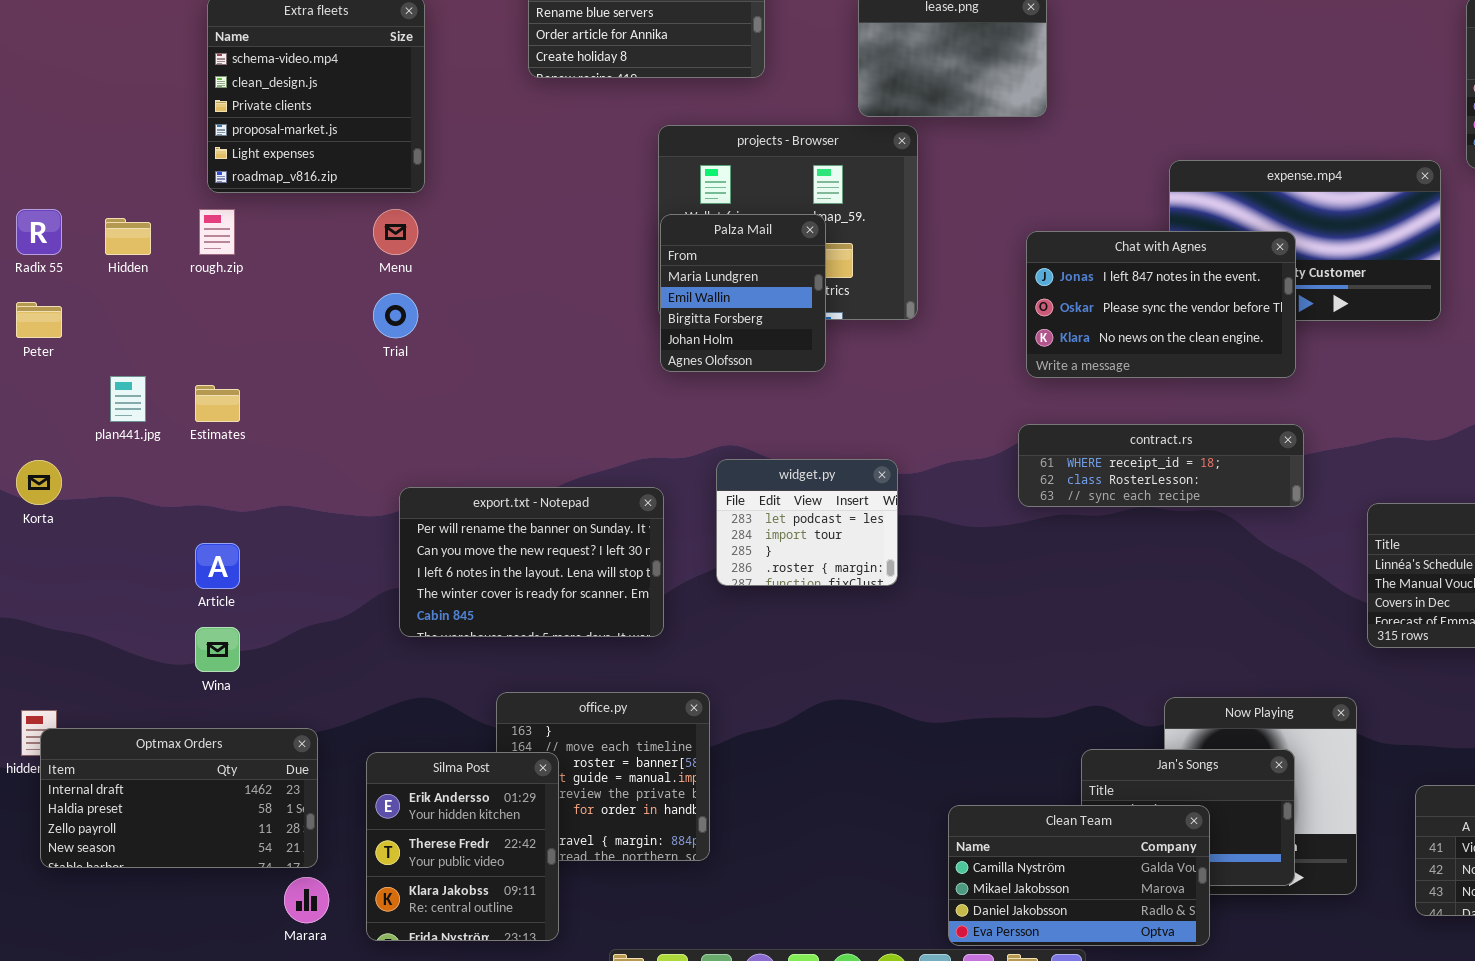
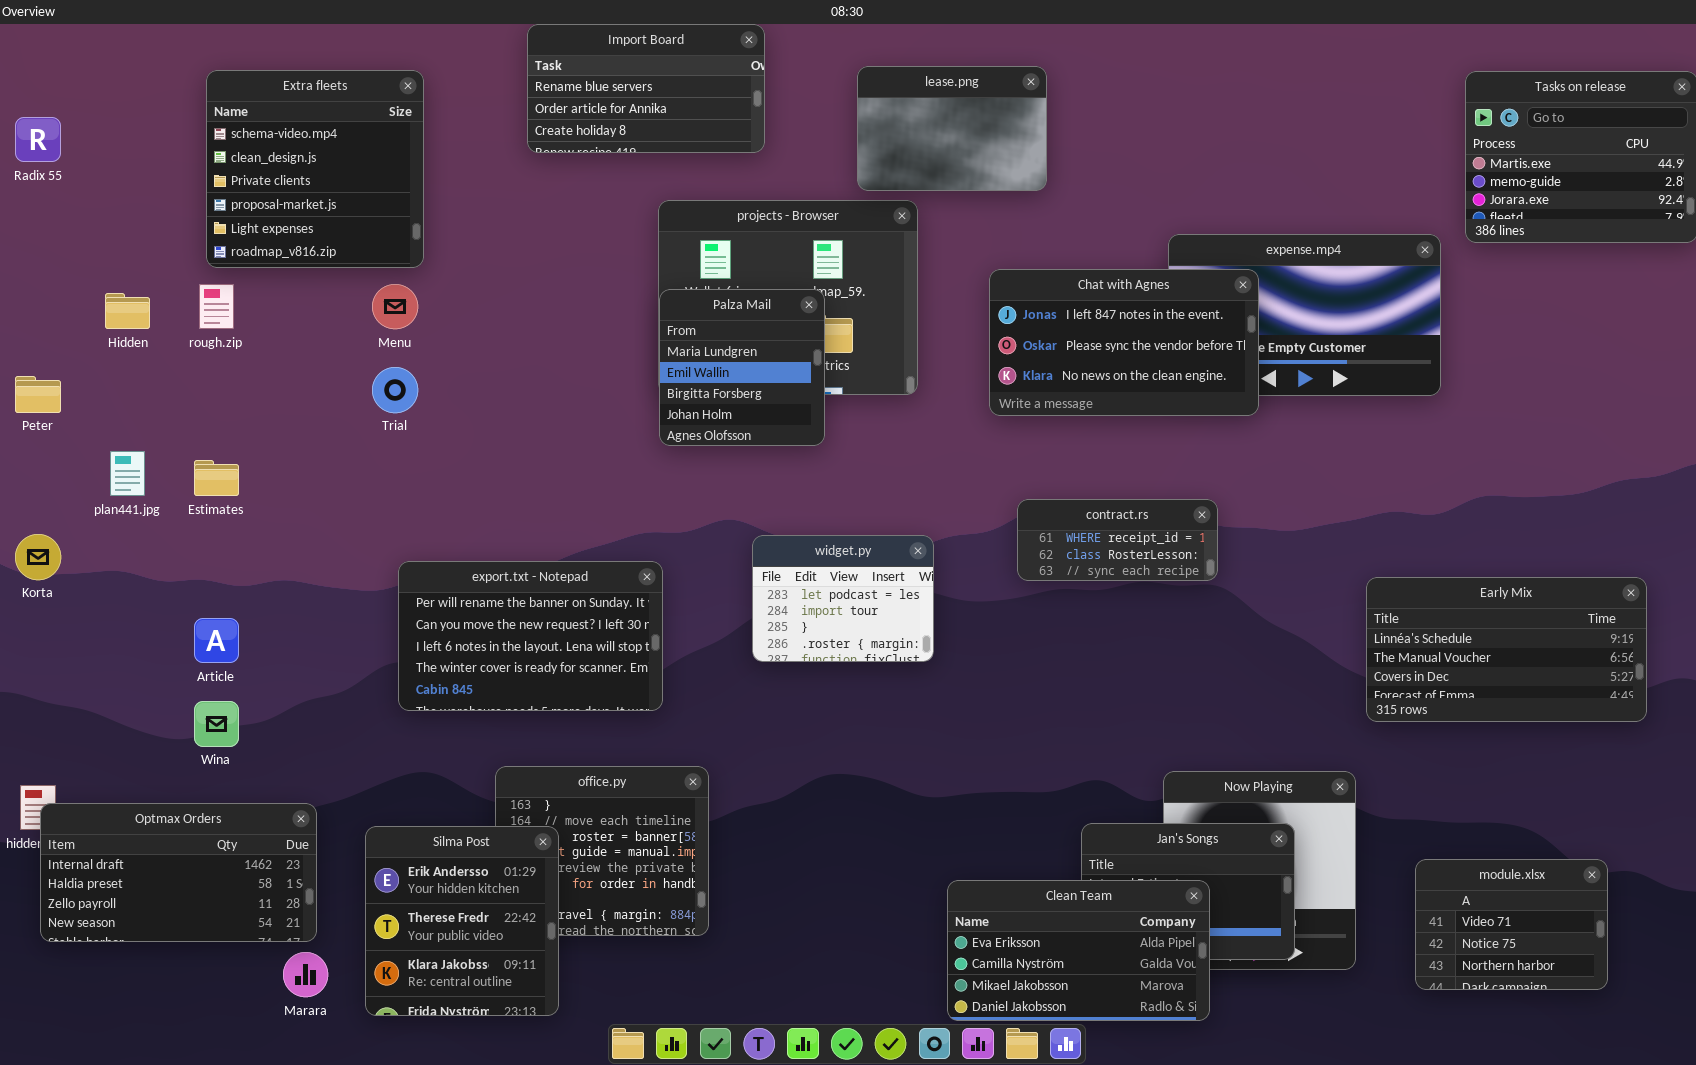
Radix 55: [16,209,62,255] -> [15,117,61,162], moved
Chat with Agnes: [1026,231,1296,378] -> [989,269,1259,416], moved
contract.rs: [1018,424,1304,507] -> [1017,499,1218,581], resized
widget.py: [716,459,898,586] -> [752,535,934,662], moved
Clean Team: [948,805,1210,946] -> [947,880,1210,1021], scrolled up 1 row

